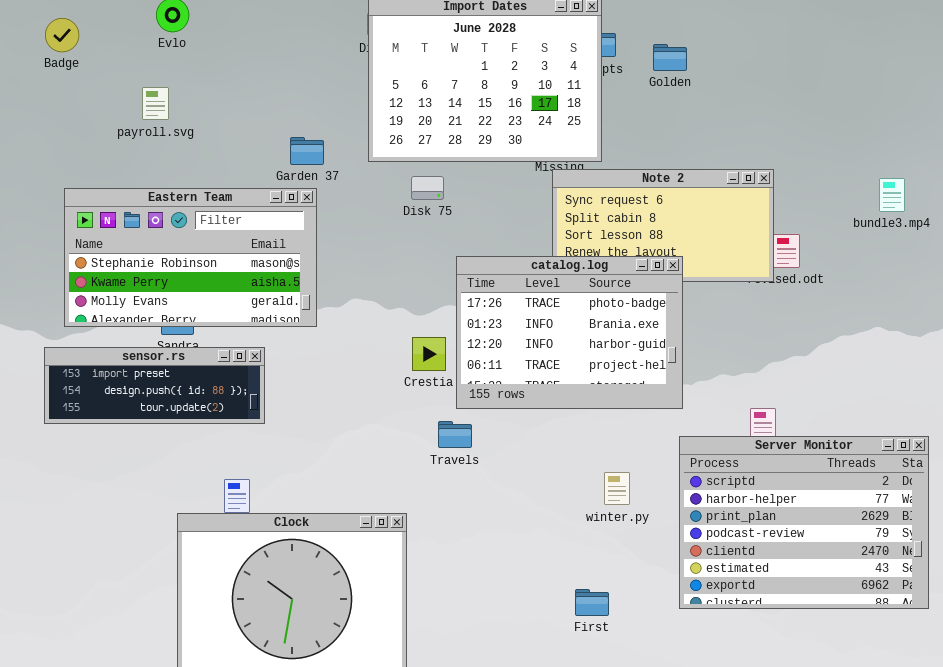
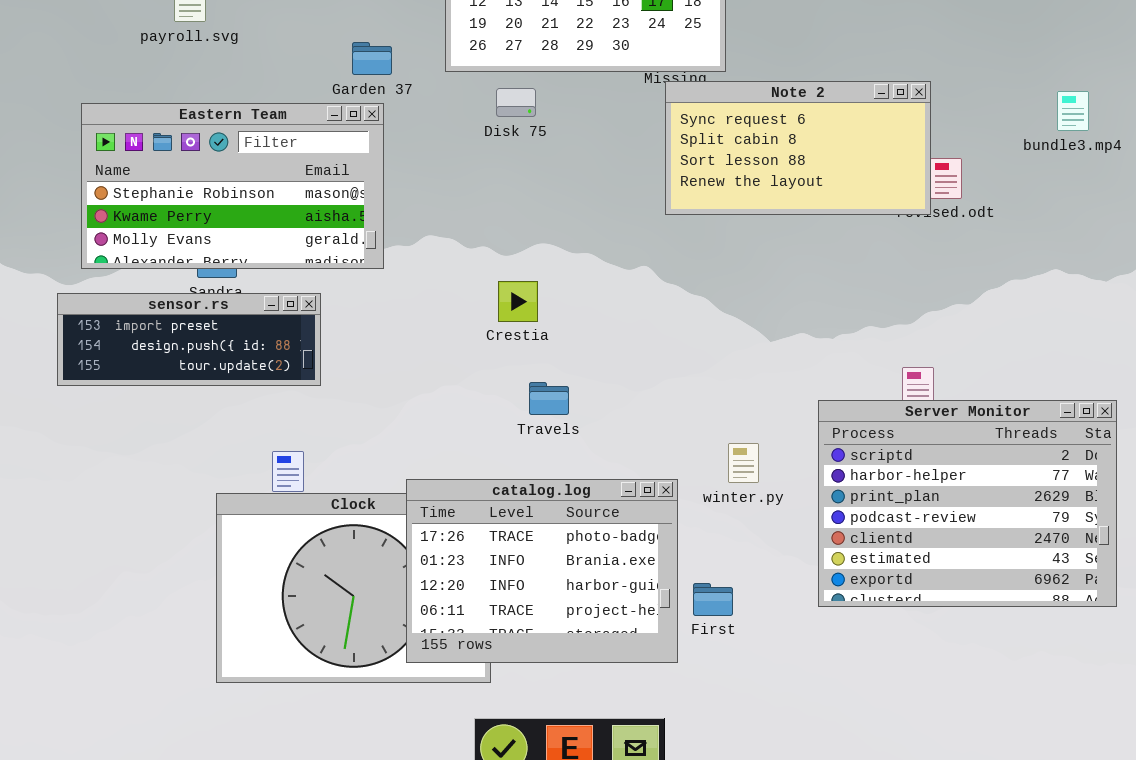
catalog.log: [456,256,683,409] -> [406,479,678,663], moved

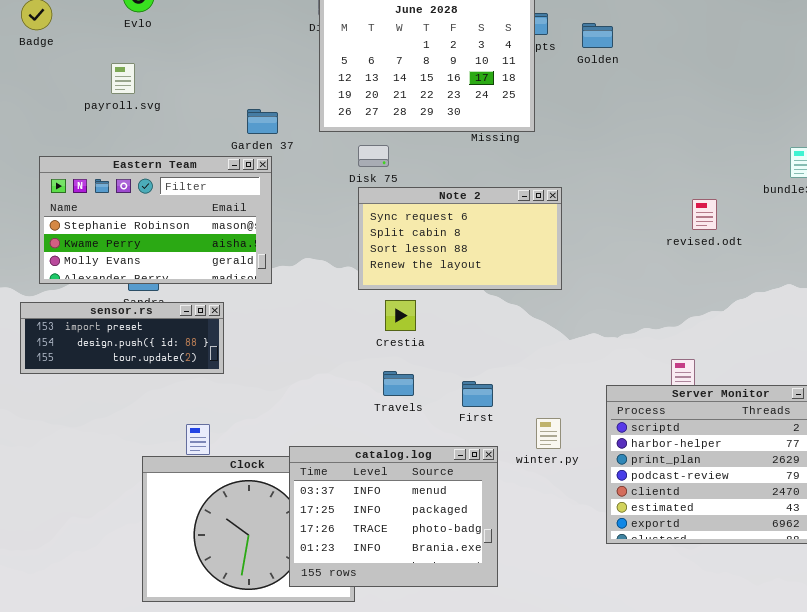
Note 2: [665,81,931,215] -> [358,187,562,290], moved
Crestia: [498,281,538,322] -> [385,300,416,331], moved
catalog.log: [406,479,678,663] -> [289,446,498,587], scrolled up 2 rows
First: [693,583,733,616] -> [462,381,493,407], moved

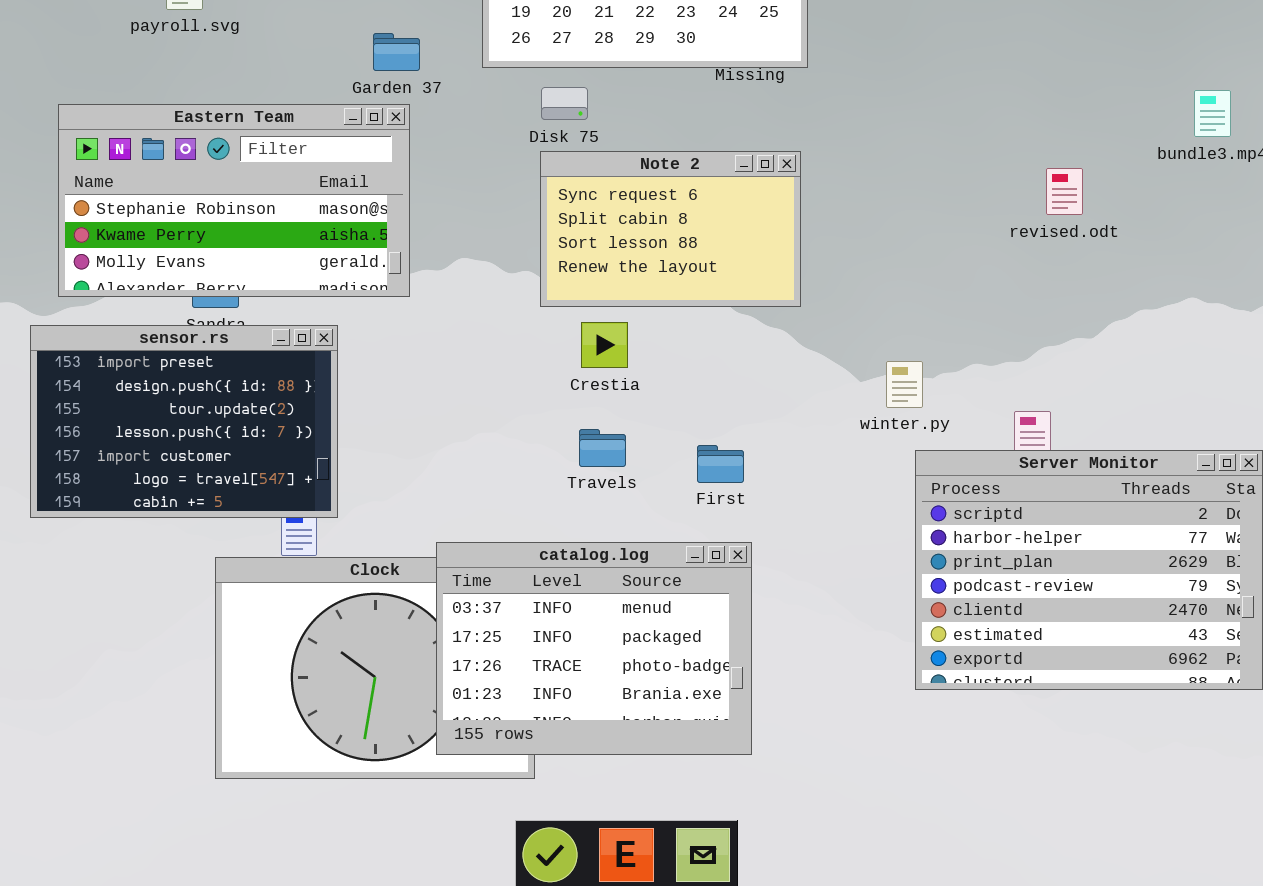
Note 2: [358,187,562,290] -> [540,151,801,307], resized
sensor.rs: [20,302,224,374] -> [30,325,338,518], resized
winter.py: [536,418,561,449] -> [886,361,923,408], moved

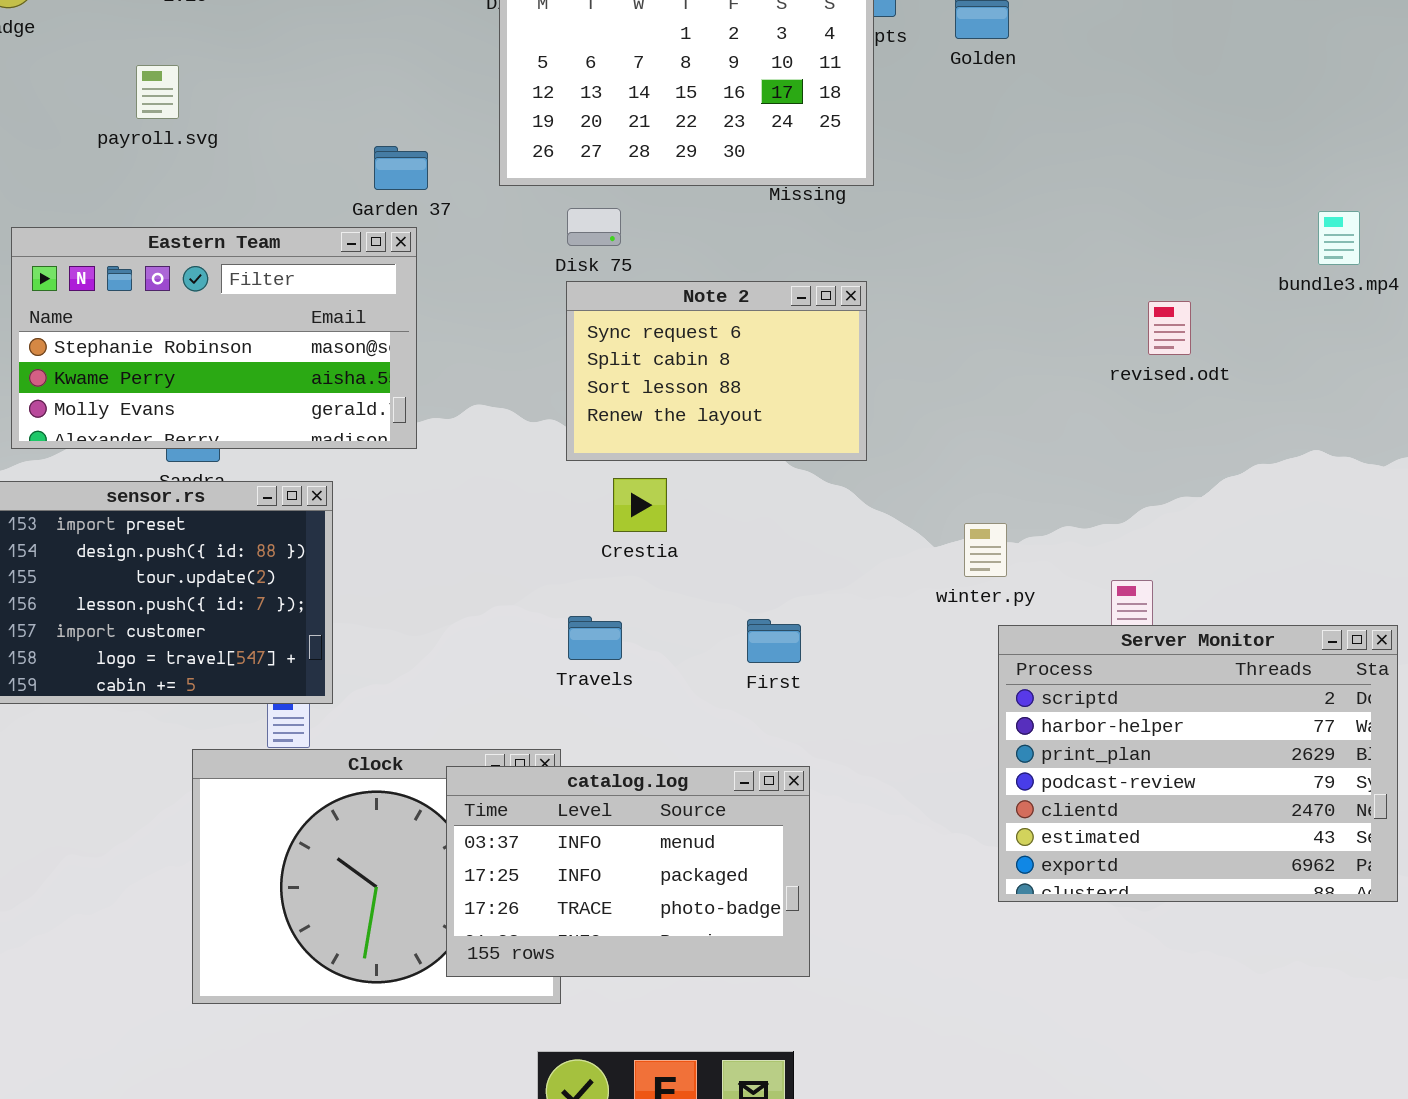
Travels: [579,429,626,467] -> [568,616,622,660], moved
catalog.log: [436,542,752,755] -> [446,766,810,977], resized

